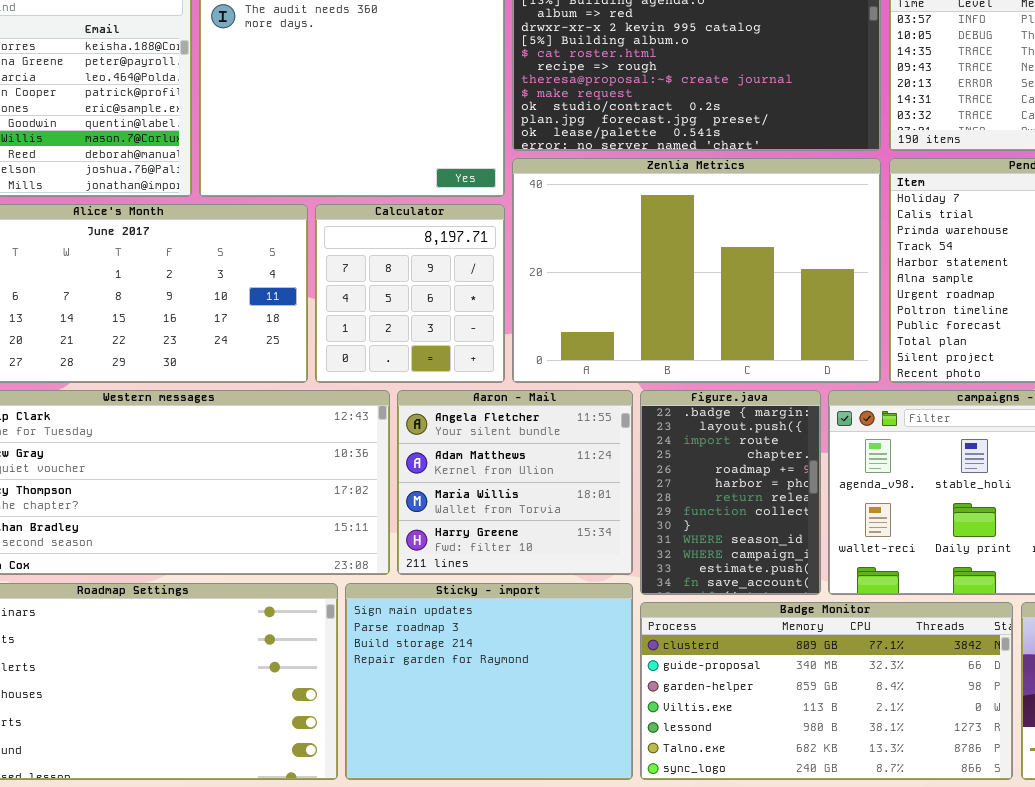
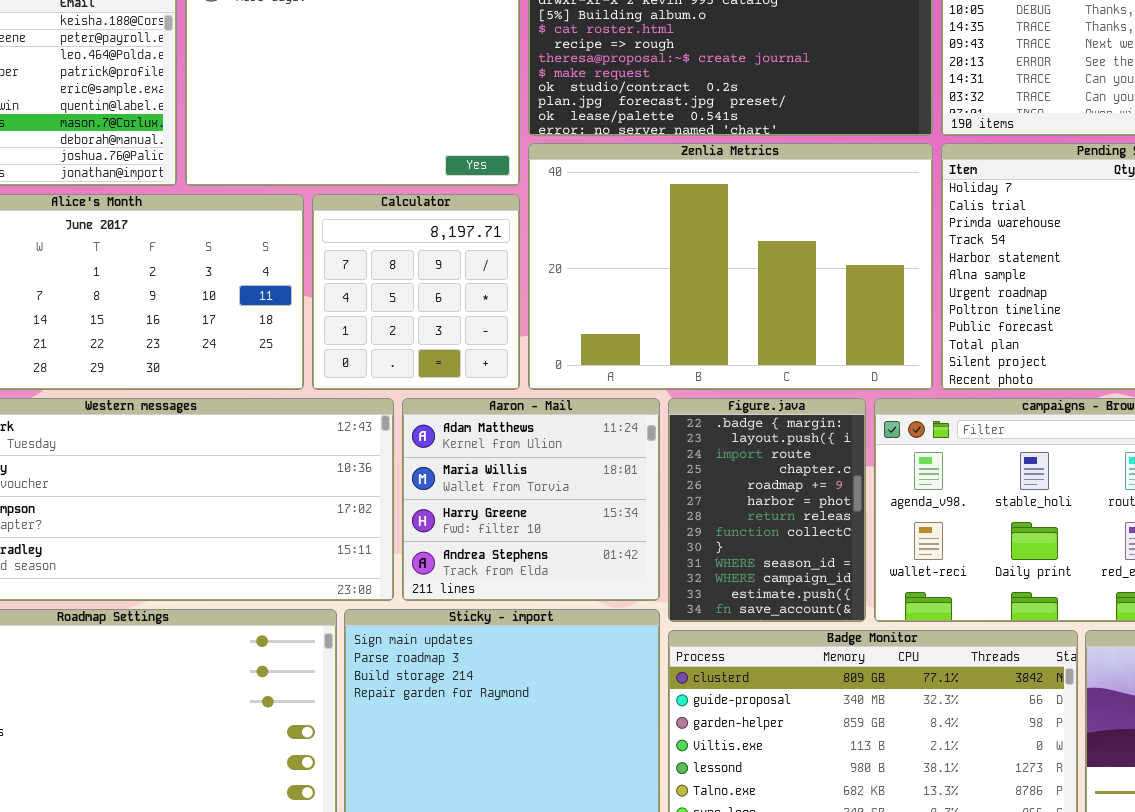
Aaron - Mail: [397,390,633,575] -> [402,398,660,601], scrolled down 1 row

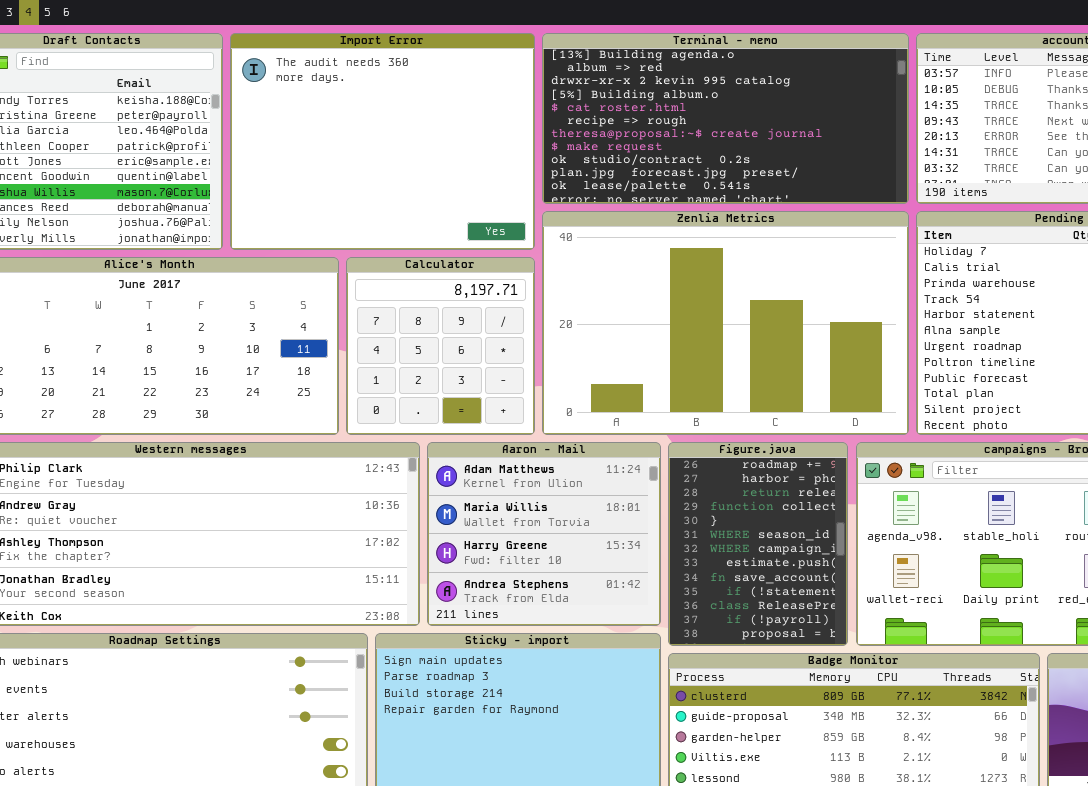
Figure.java: [668,398,866,622] -> [668,442,848,646], scrolled down 4 rows

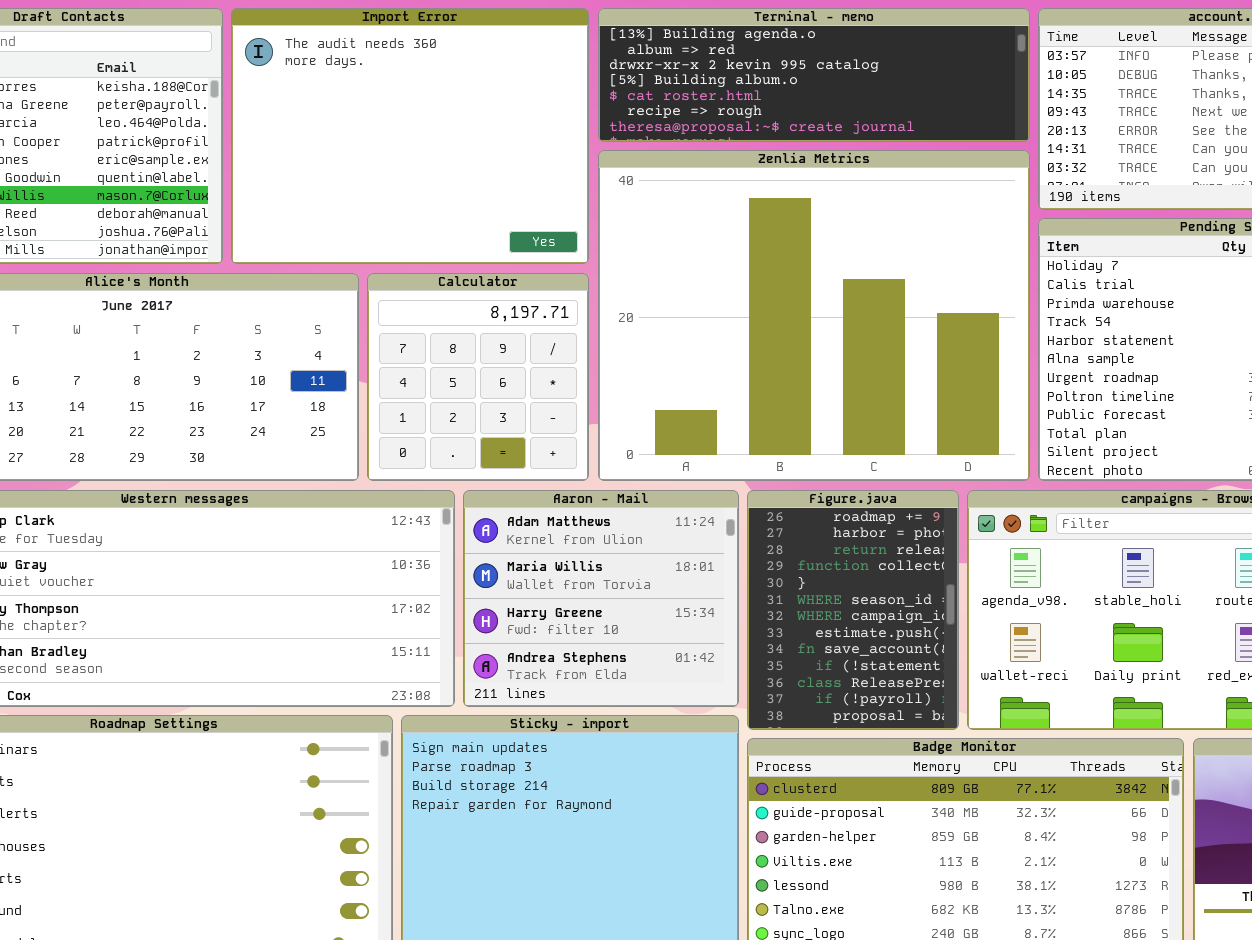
Terminal - memo: [542,33,909,204] -> [598,8,1030,142], resized
Zenlia Metrics: [542,211,909,435] -> [598,150,1030,481], resized

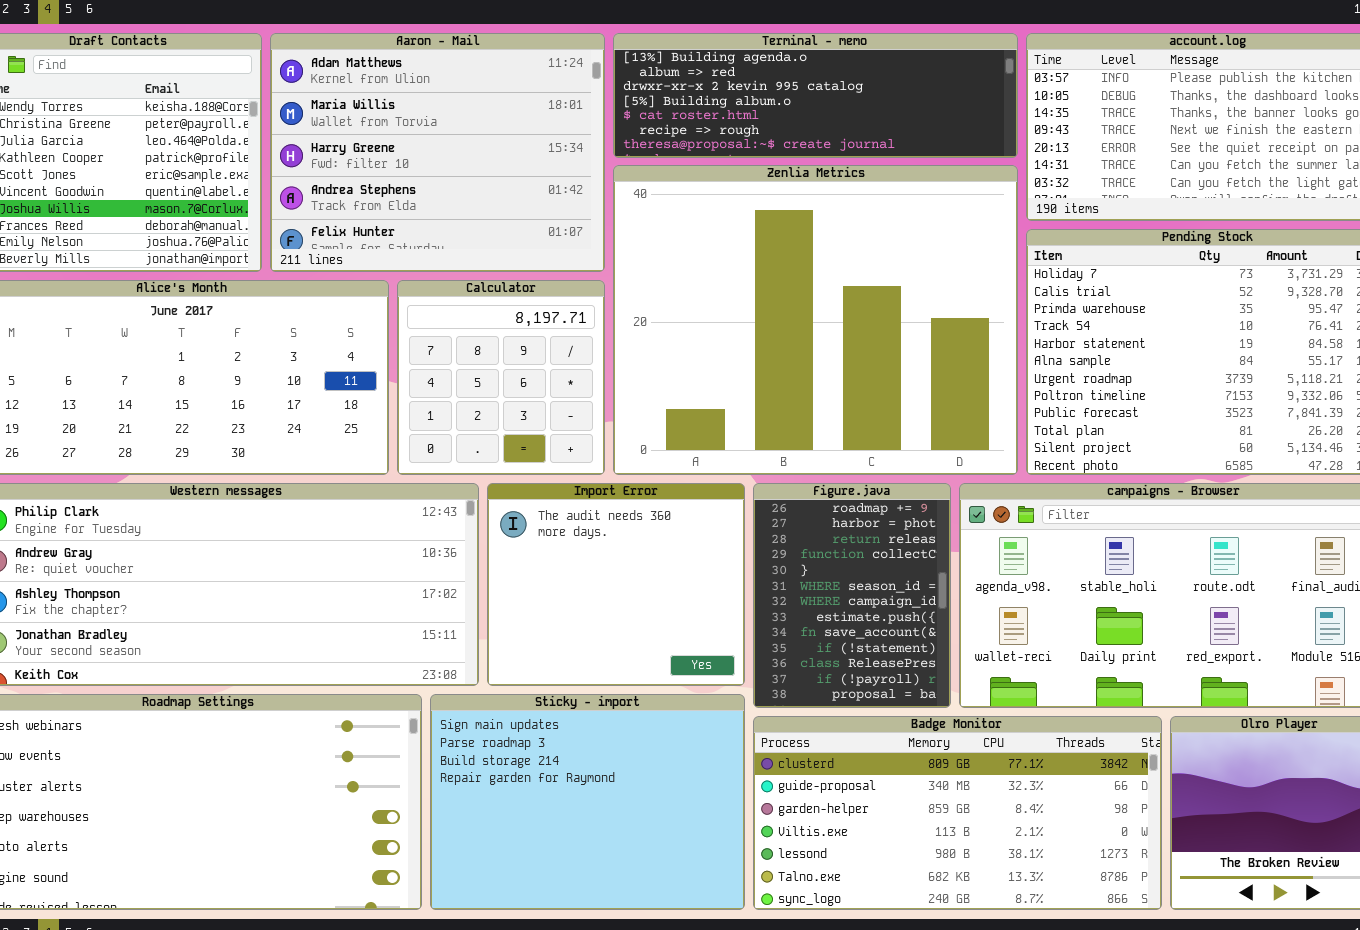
Import Error: [231,8,589,264] -> [487,483,745,686], moved, resized
Aaron - Mail: [463,490,739,707] -> [270,33,605,272], moved, resized

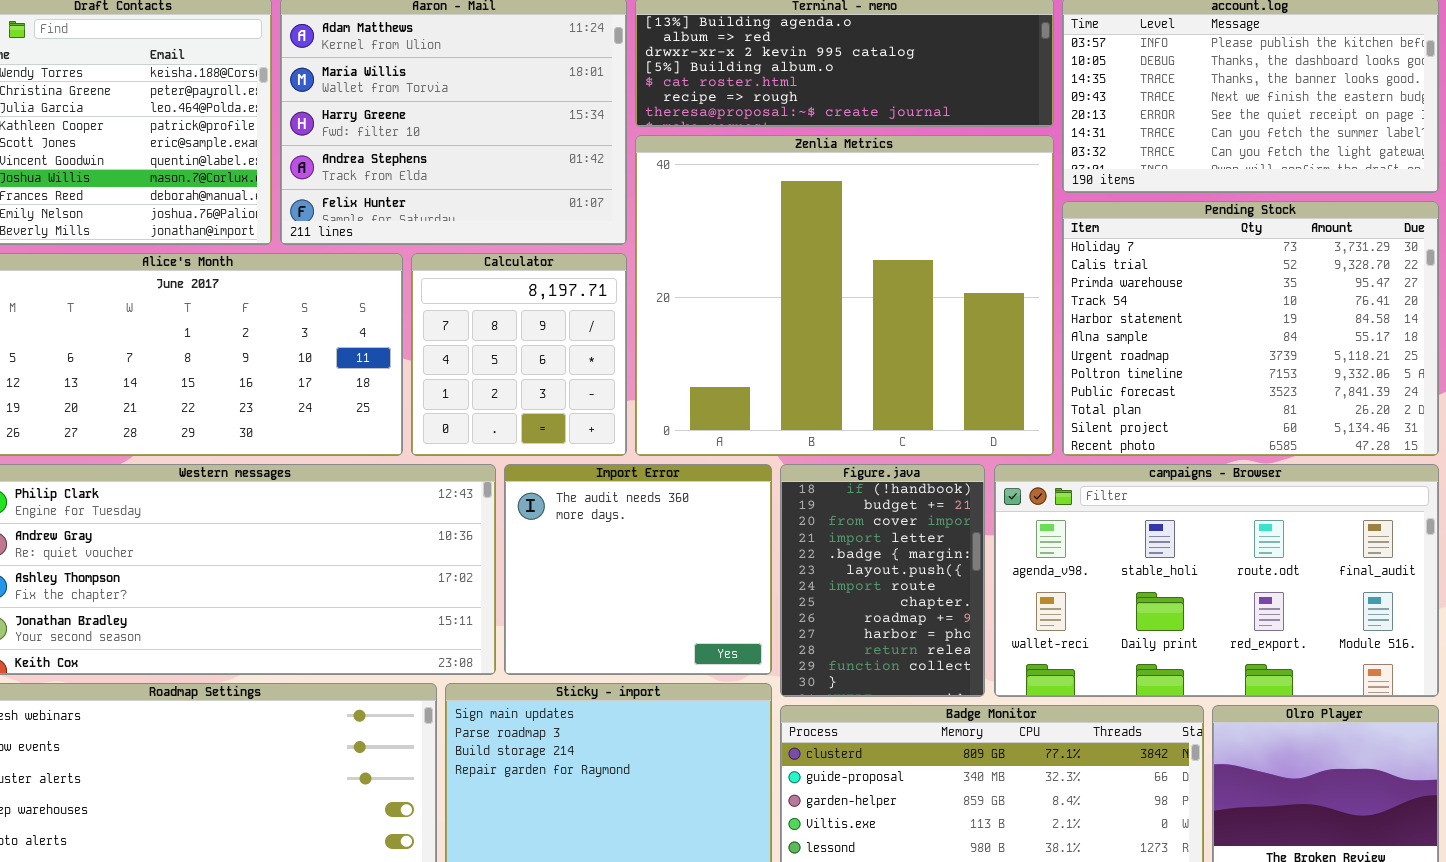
Figure.java: [753,483,951,708] -> [780,464,985,697], scrolled up 8 rows

